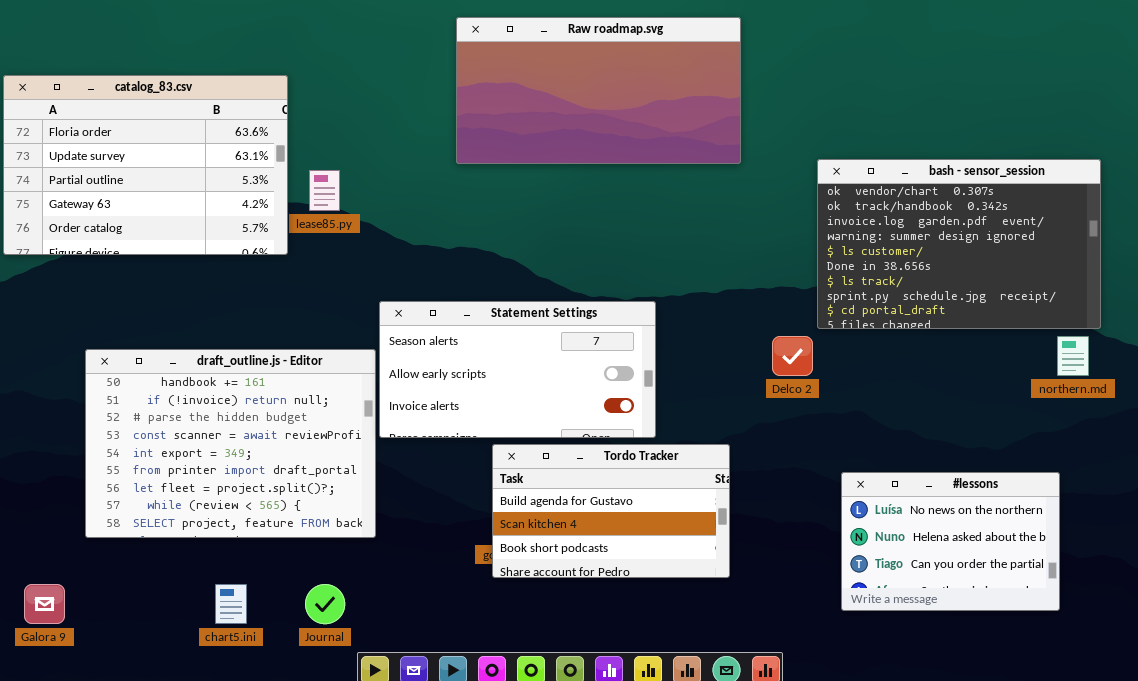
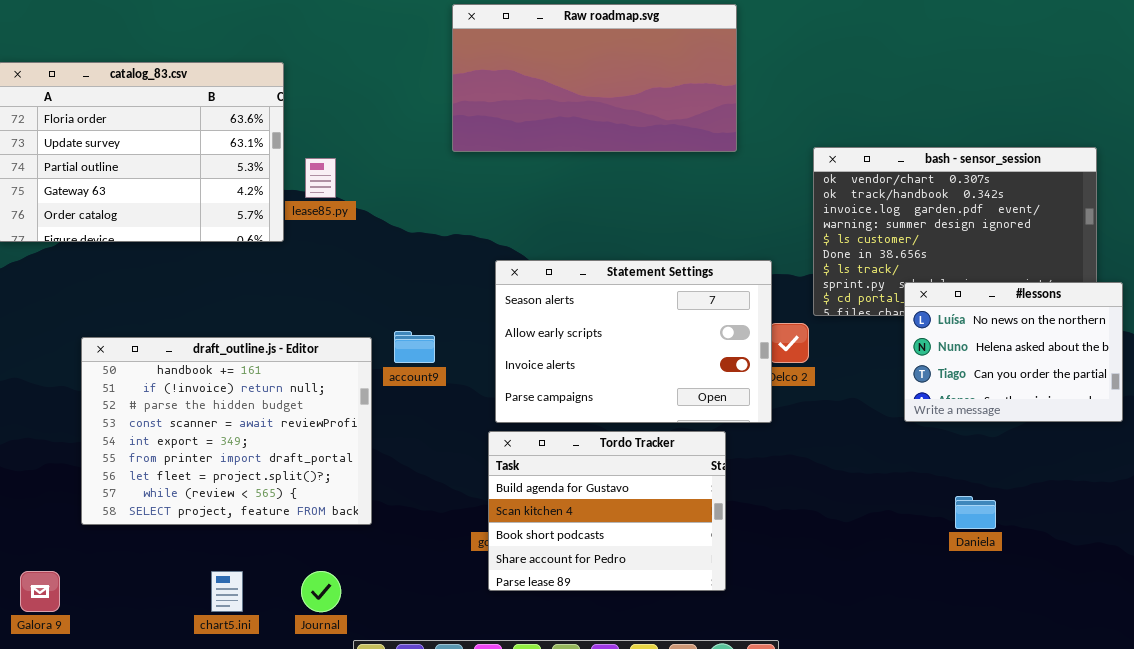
Statement Settings: [379,301,656,438] -> [495,260,772,423], moved, resized
Tordo Tracker: [492,444,730,578] -> [488,431,726,591], resized
#lessons: [841,472,1060,611] -> [904,282,1123,422], moved

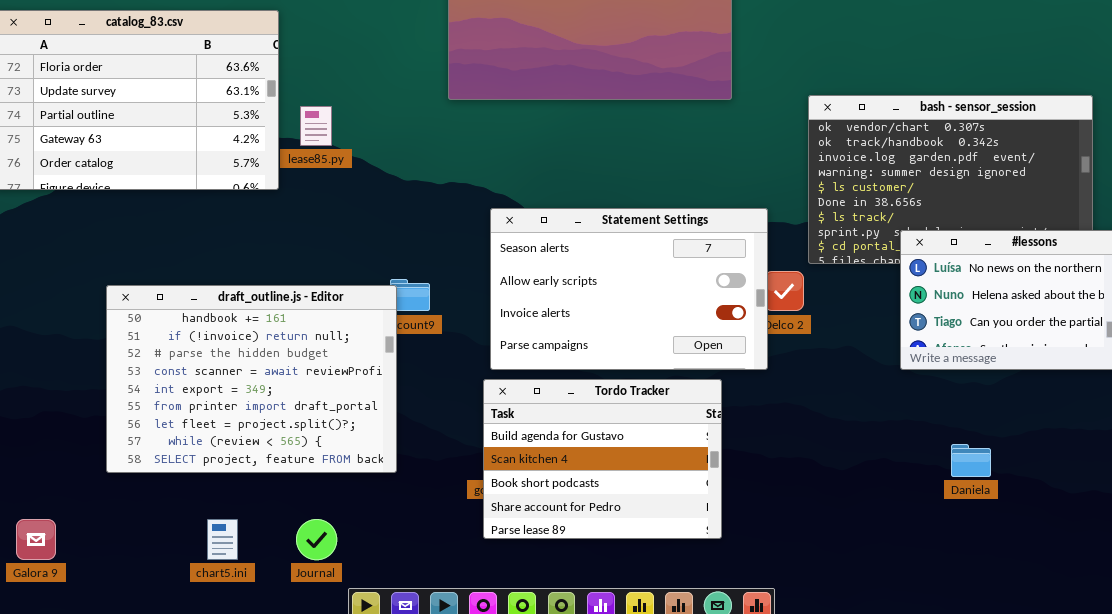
draft_outline.js - Editor: [81,337,372,525] -> [106,285,397,473], moved

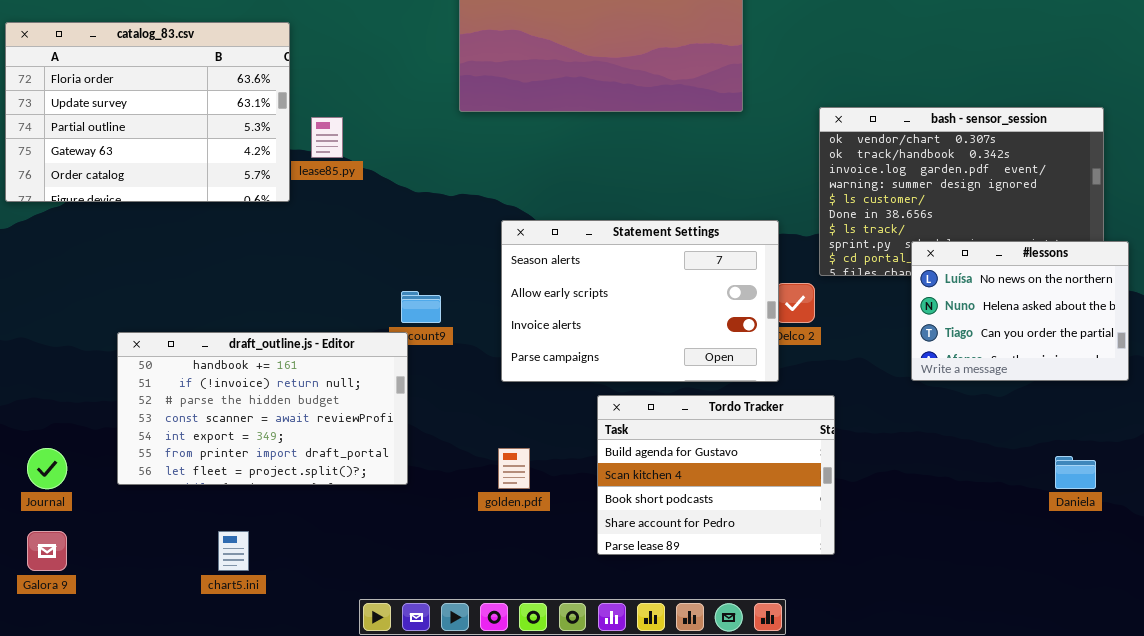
draft_outline.js - Editor: [106,285,397,473] -> [117,332,408,485], resized
Tordo Tracker: [483,379,722,539] -> [597,395,835,555], moved
Daniela: [951,444,991,477] -> [1055,456,1096,489], moved
Journal: [296,519,337,560] -> [27,448,67,489], moved

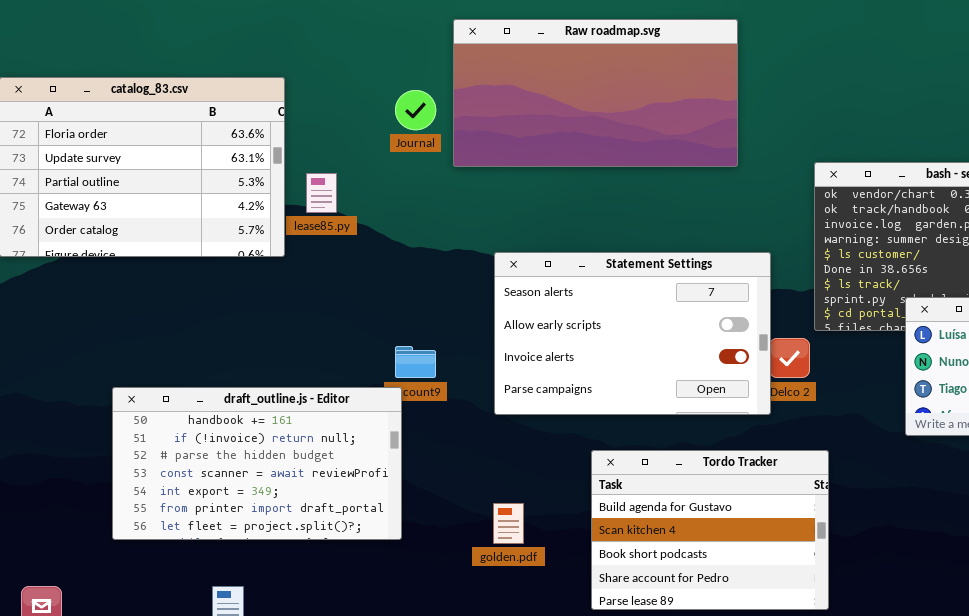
Statement Settings: [501,220,779,382] -> [494,252,771,415], moved
Journal: [27,448,67,489] -> [395,90,436,130], moved

